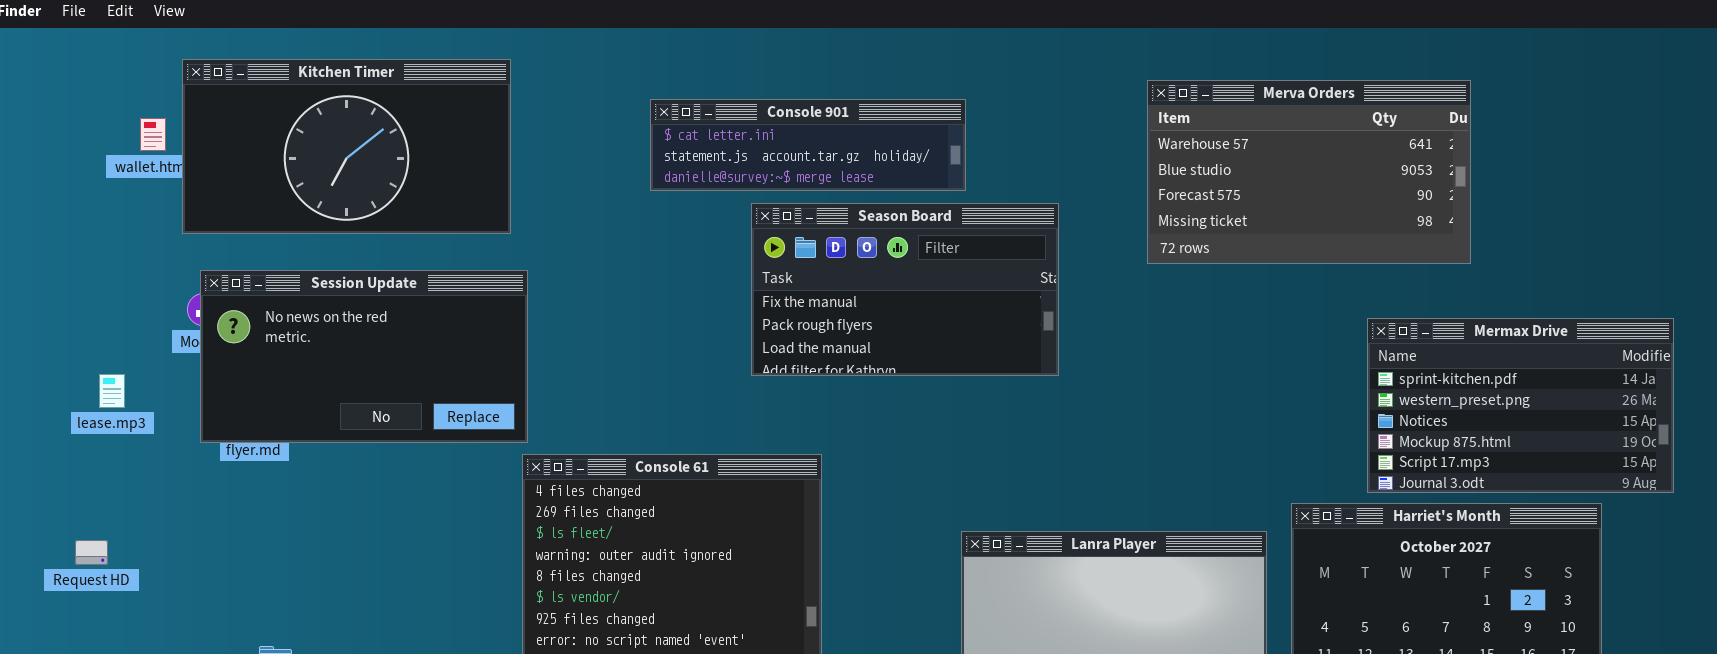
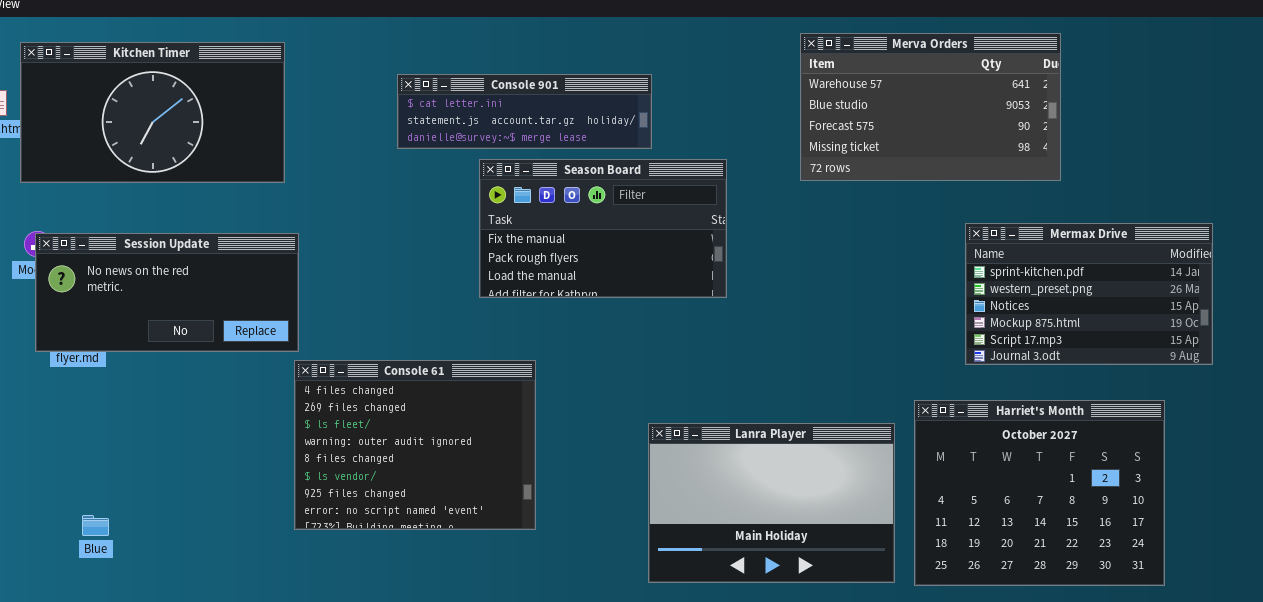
Merva Orders: [1147,80,1471,264] -> [800,33,1061,181], moved
Session Update: [200,270,528,443] -> [35,233,299,352], resized
Mermax Drive: [1367,318,1674,493] -> [965,223,1213,365], moved

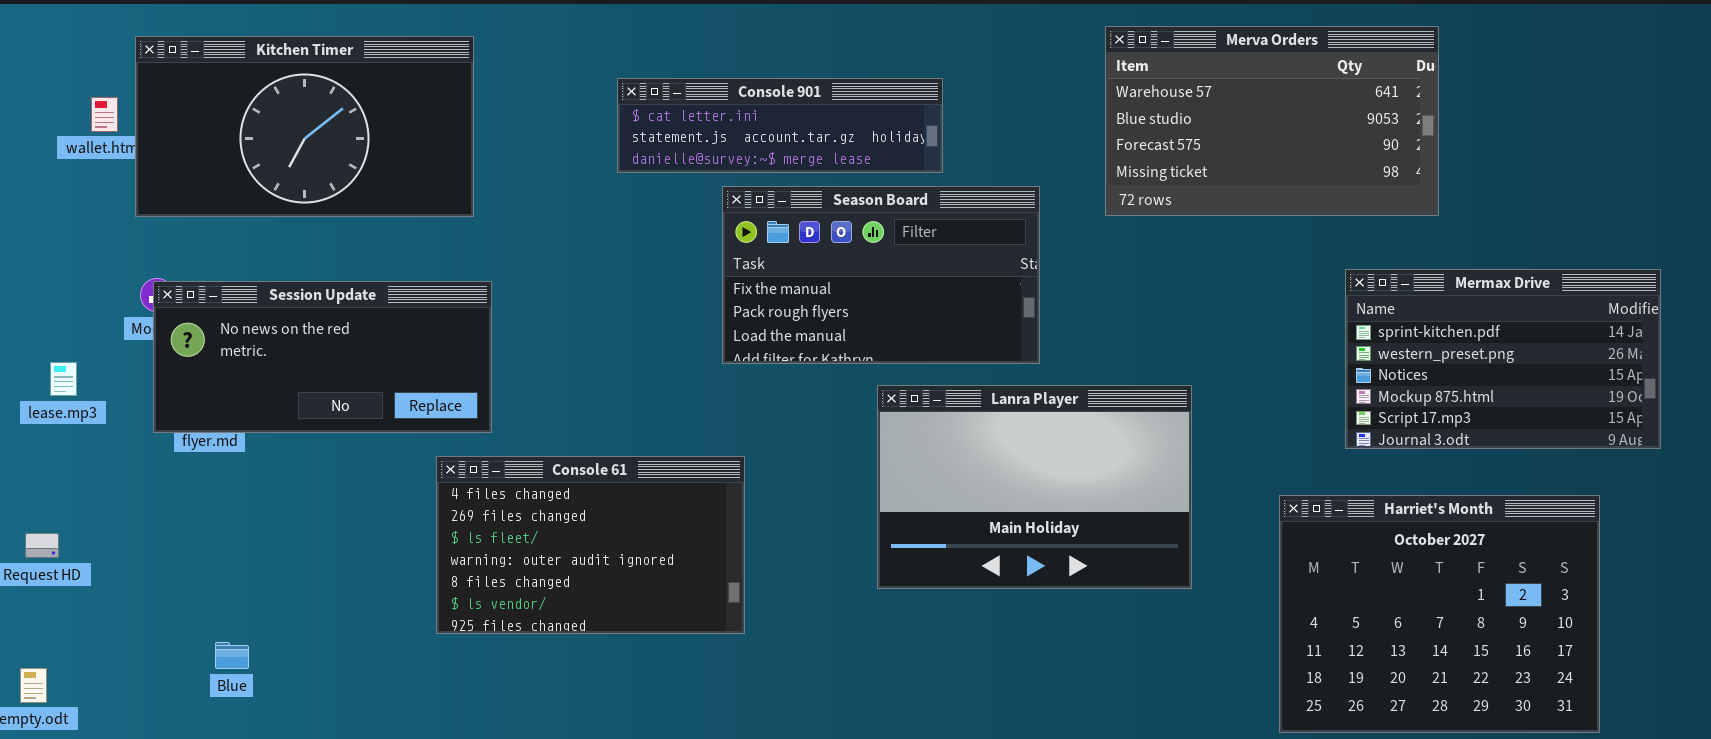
Merva Orders: [800,33,1061,181] -> [1105,26,1439,216], moved
Console 61: [294,360,536,530] -> [436,456,745,634], moved, resized
Lanra Player: [648,423,895,583] -> [877,385,1192,589], moved

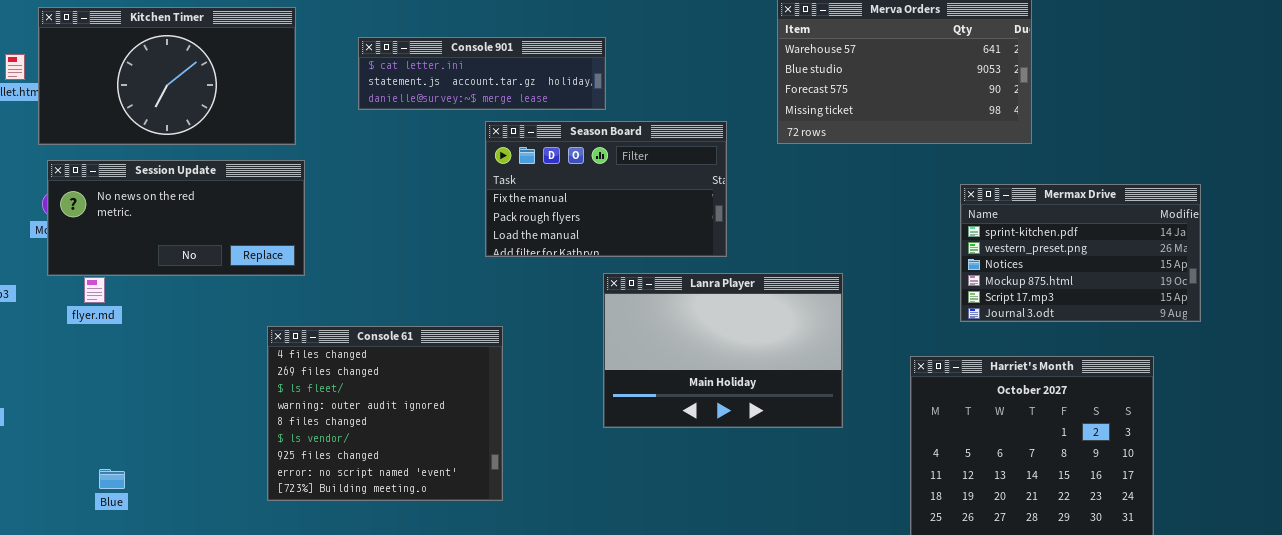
Console 901: [617,78,943,173] -> [358,37,606,110], moved
Session Update: [153,281,492,433] -> [47,160,305,276], moved
Console 61: [436,456,745,634] -> [267,326,503,501], resized

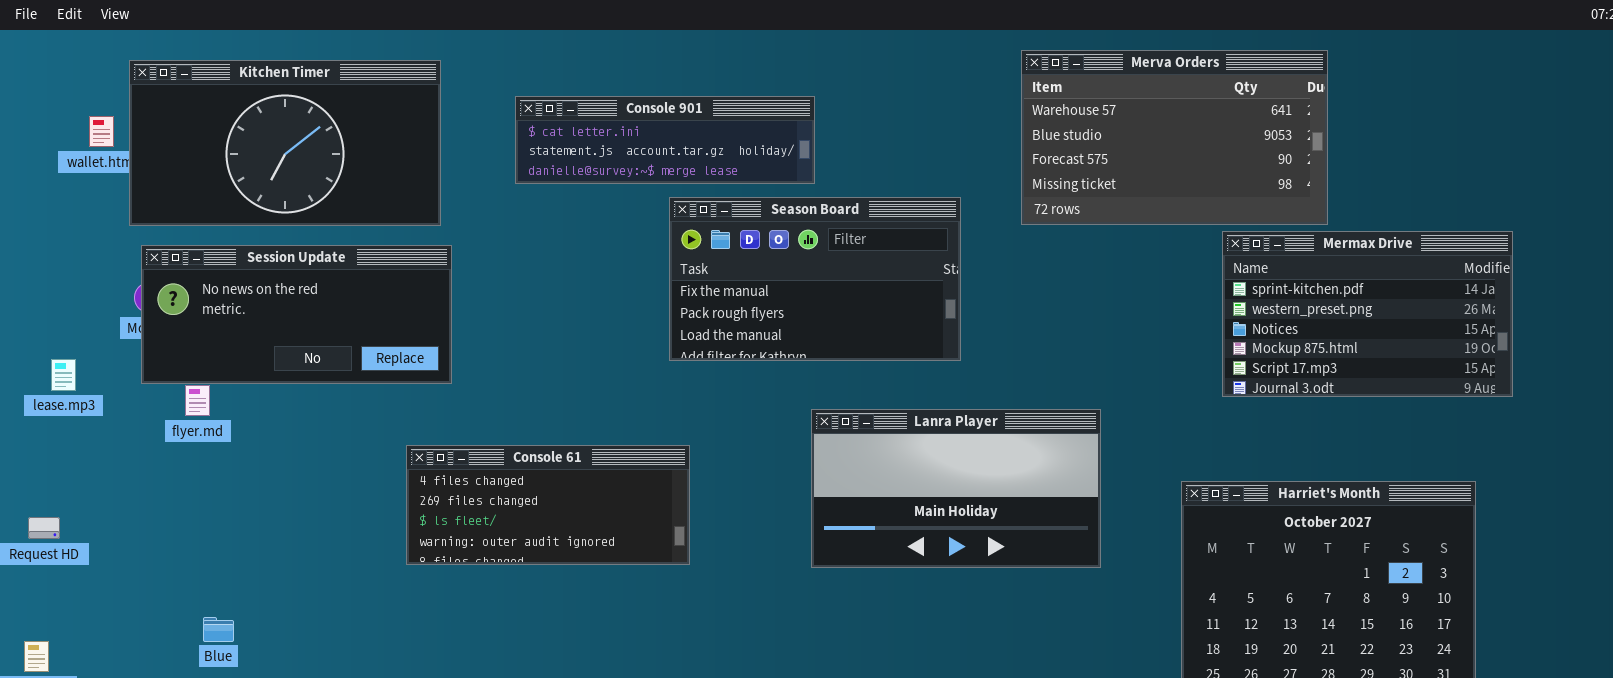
Mermax Drive: [960,184,1201,322] -> [1222,231,1513,397], moved
Lanra Player: [603,273,843,428] -> [811,409,1101,568], resized
Console 61: [267,326,503,501] -> [406,445,690,565], resized

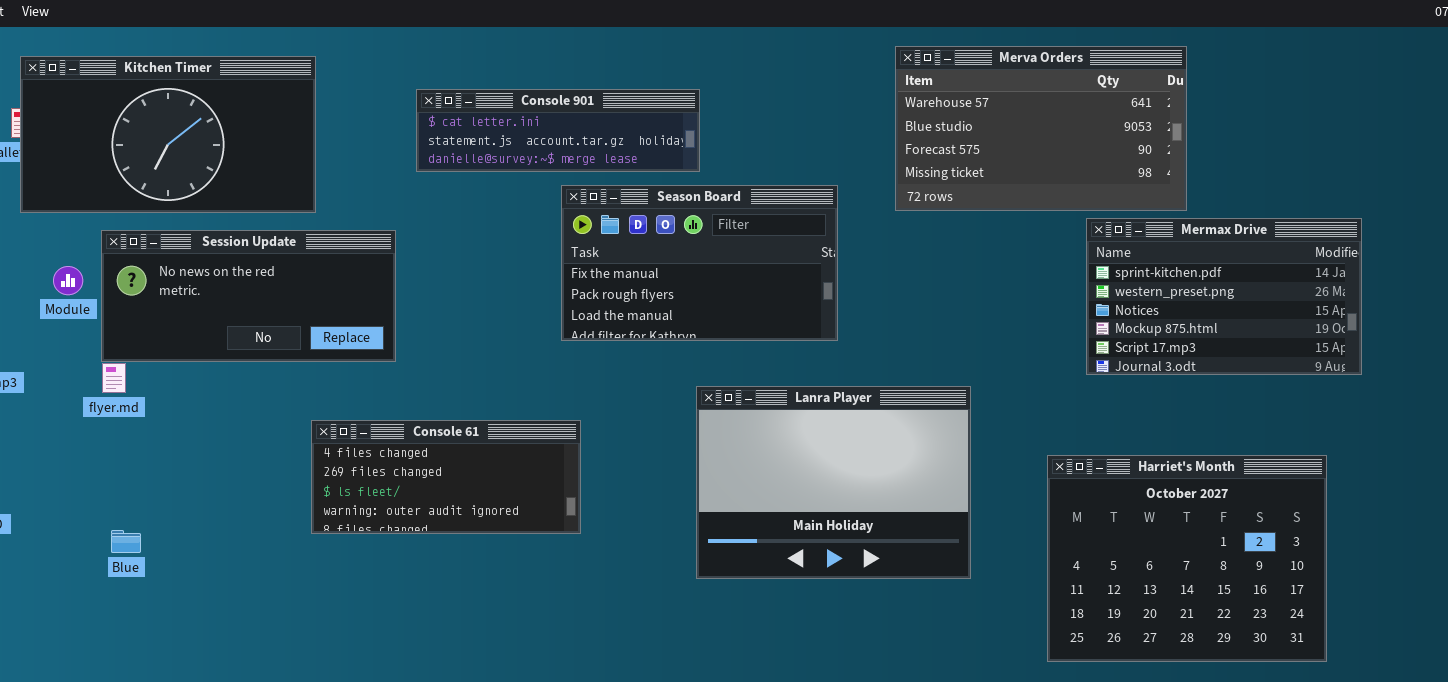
Kitchen Timer: [129,60,441,226] -> [20,56,316,213], moved
Session Update: [141,245,452,384] -> [101,230,396,362], moved
Lanra Player: [811,409,1101,568] -> [696,386,971,579], resized
Blue: [203,617,234,642] -> [111,530,141,553], moved

